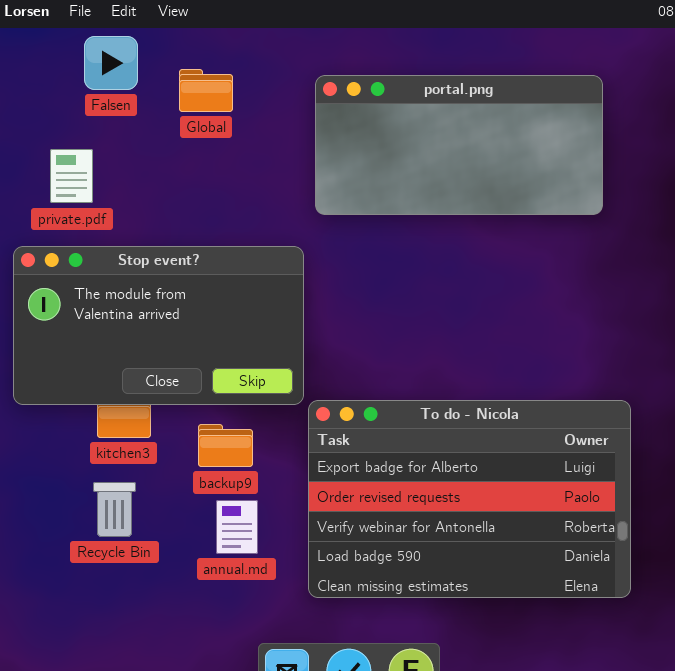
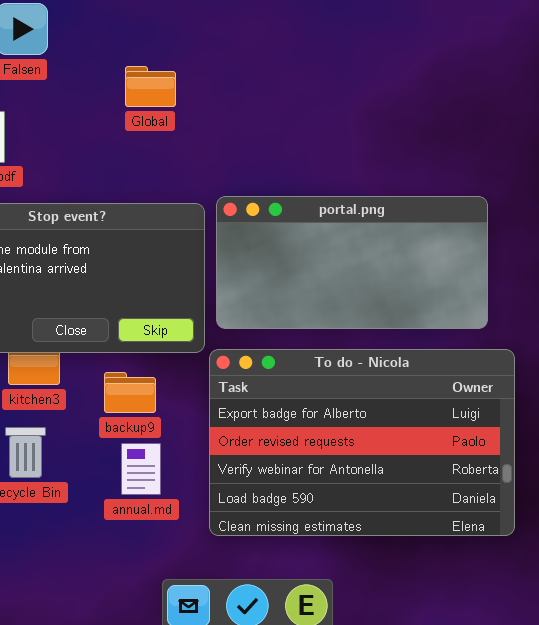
Global: [179,69,233,112] -> [125,66,176,107], moved
portal.png: [315,75,603,215] -> [216,196,488,329], moved

